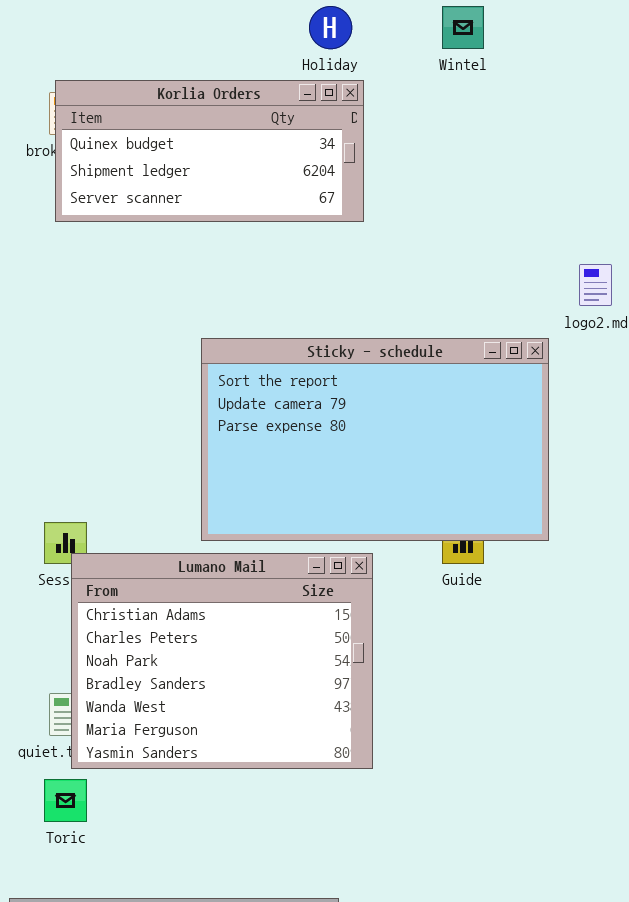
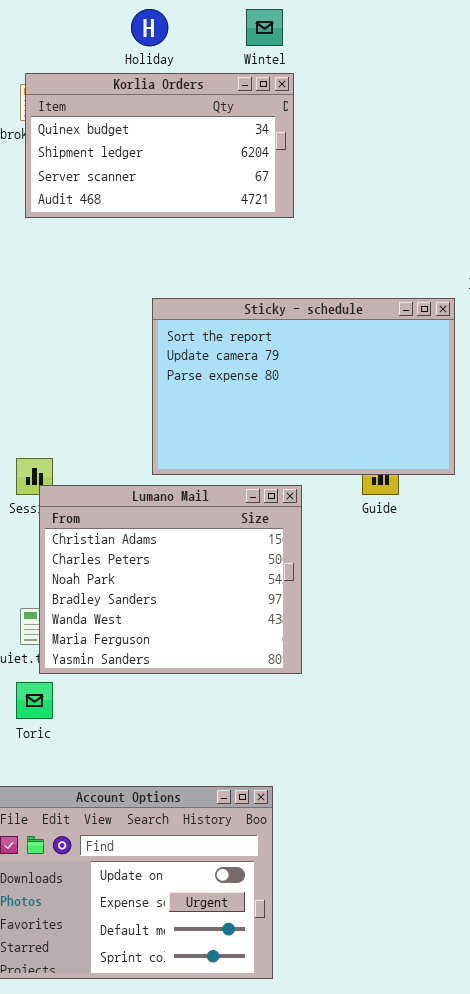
Holiday: [309,6,352,49] -> [131,9,168,46], moved
Wintel: [442,6,484,49] -> [246,9,283,46], moved
Korlia Orders: [55,80,364,222] -> [25,73,294,218], resized

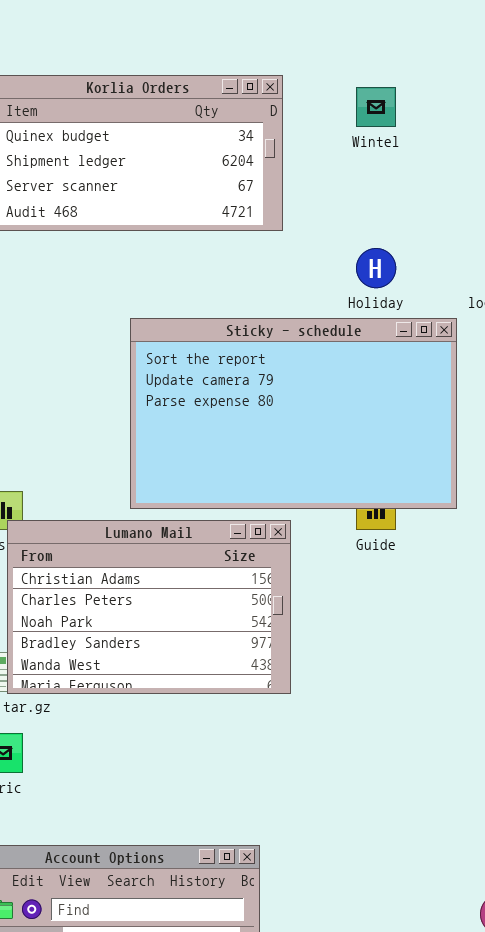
Holiday: [131,9,168,46] -> [356,248,396,288], moved
Wintel: [246,9,283,46] -> [356,87,396,127], moved
Lumano Mail: [39,485,302,674] -> [7,520,291,694], resized

